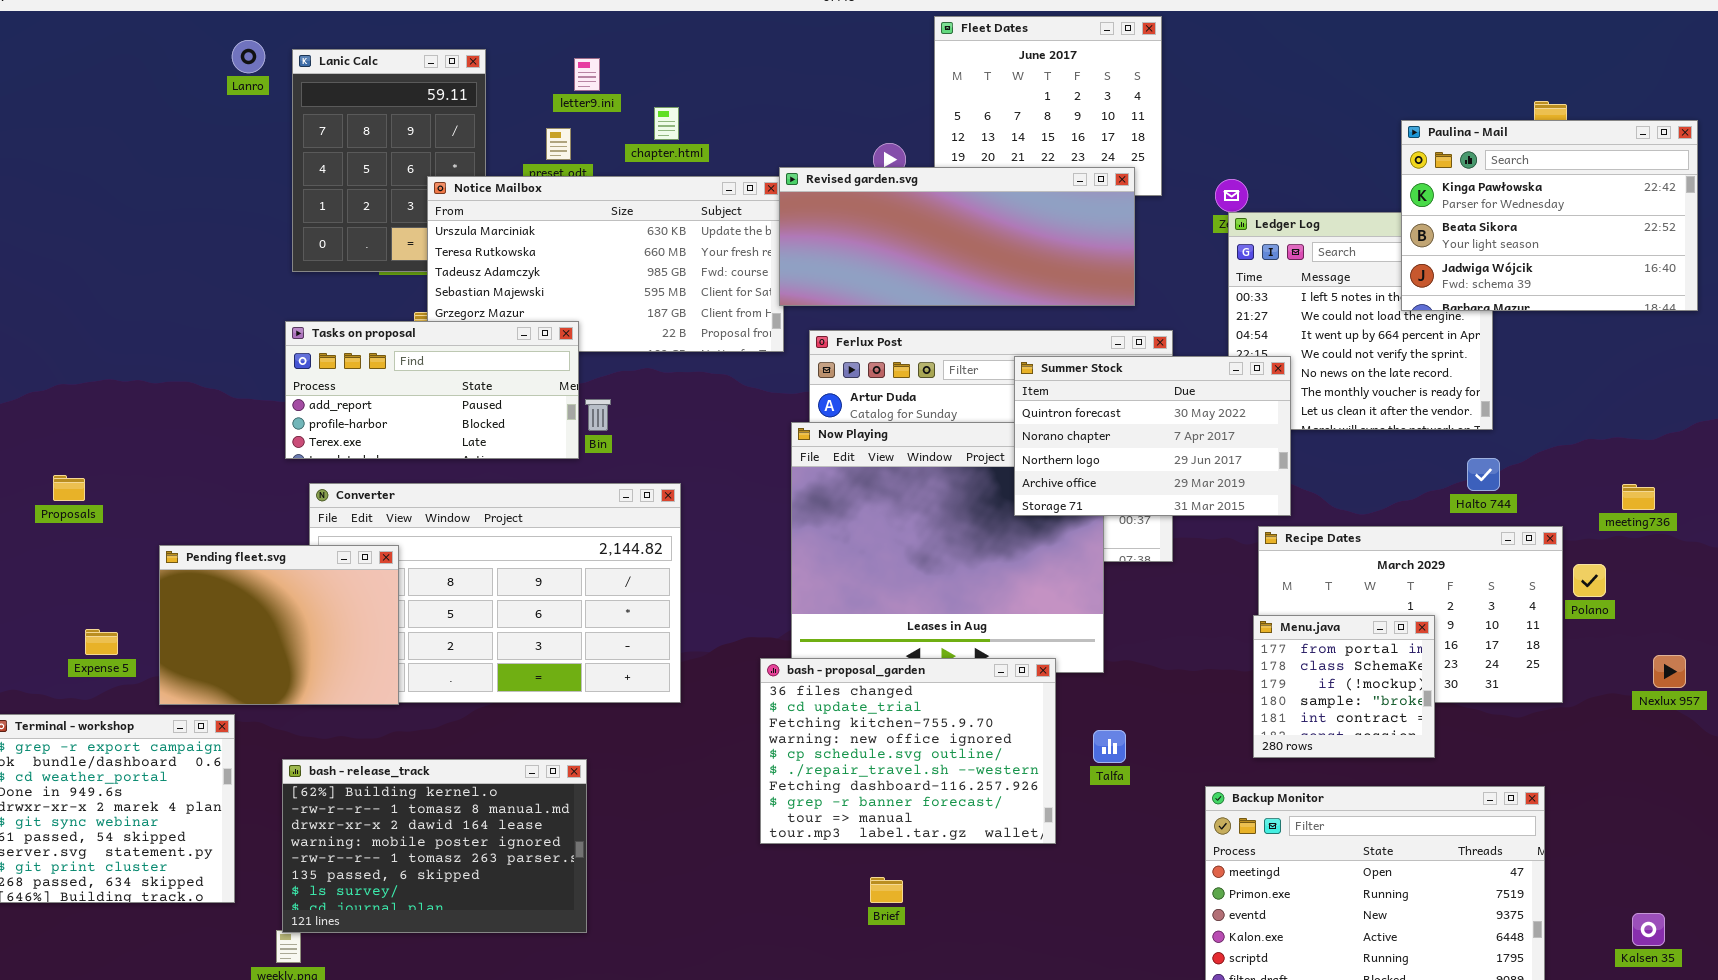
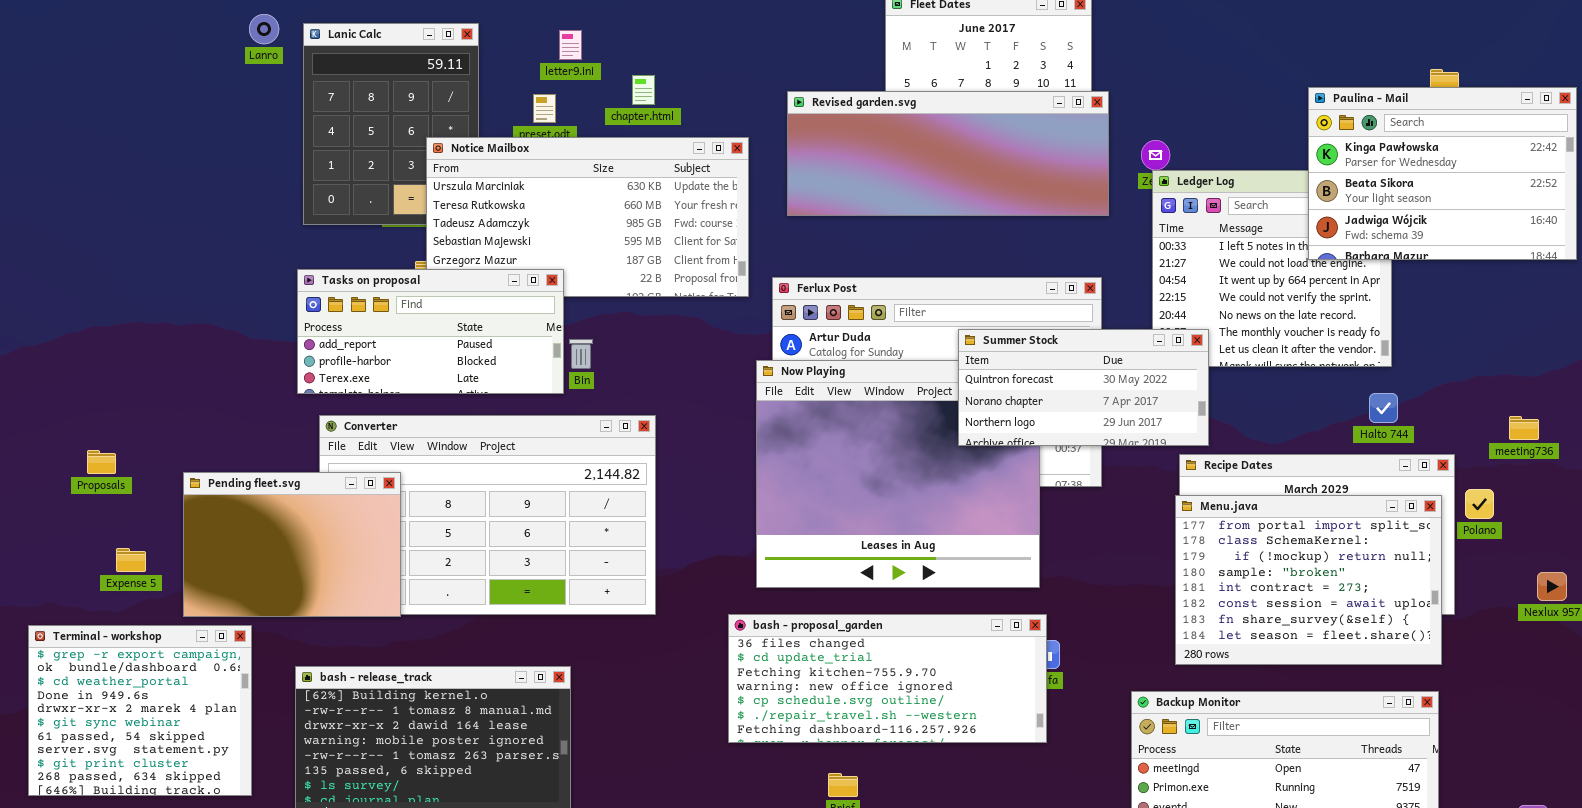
Revised garden.svg: [779,167,1135,306] -> [787,91,1109,216], moved
Summer Stock: [1014,356,1291,516] -> [958,329,1209,446], resized
Proposals: [53,475,85,501] -> [87,450,116,474], moved
Menu.java: [1253,615,1435,758] -> [1175,495,1442,665], resized
bash - proposal_garden: [760,658,1056,844] -> [728,614,1047,743], resized

